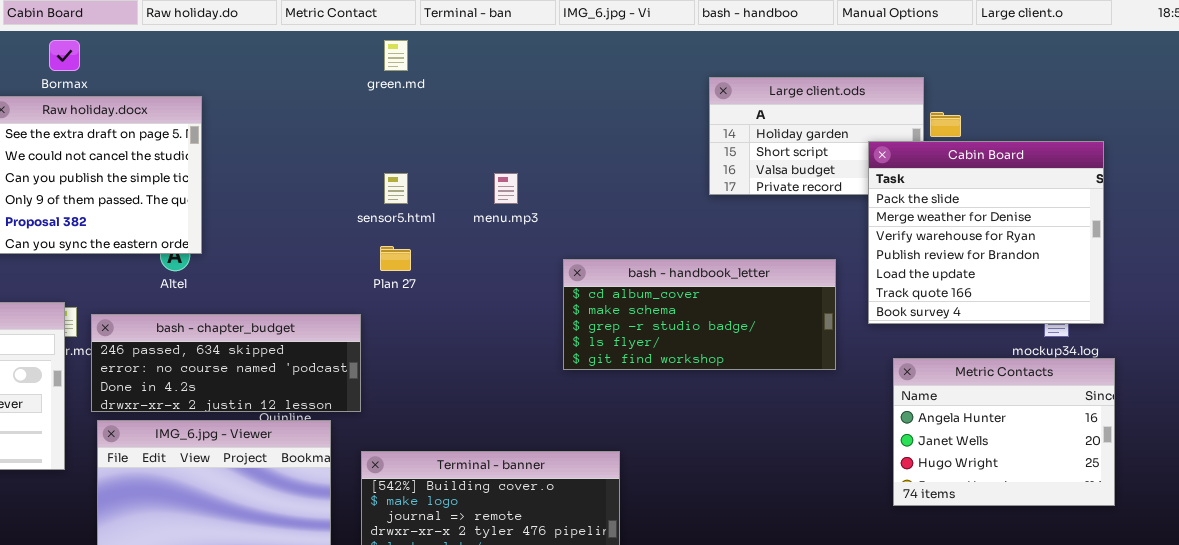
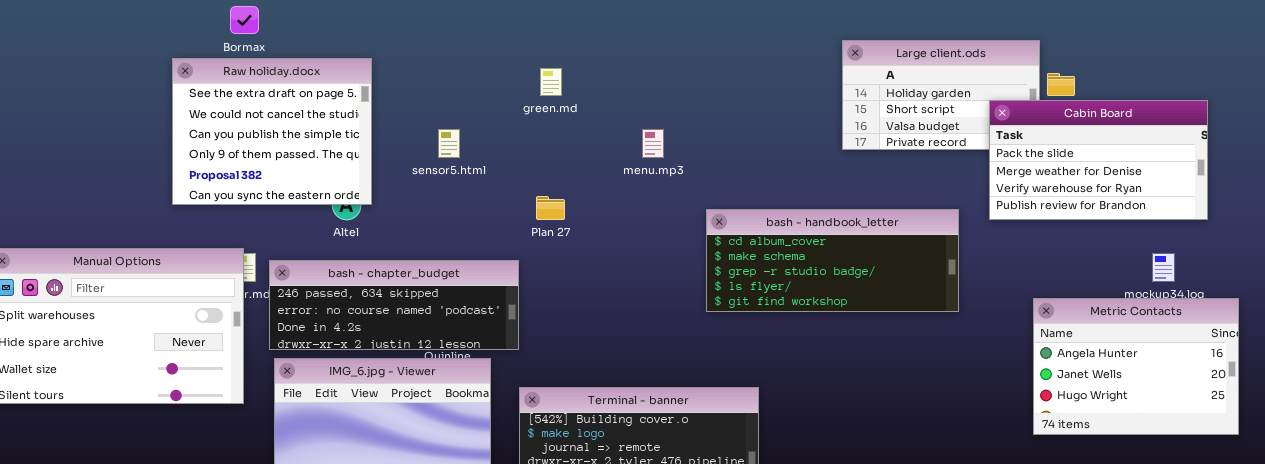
green.md: [384,40,408,71] -> [540,68,562,96], moved
Cabin Board: [868,141,1104,324] -> [989,100,1208,220], resized
sensor5.html: [384,173,408,204] -> [438,129,460,158], moved
Metric Contacts: [893,358,1115,506] -> [1033,298,1239,435], moved

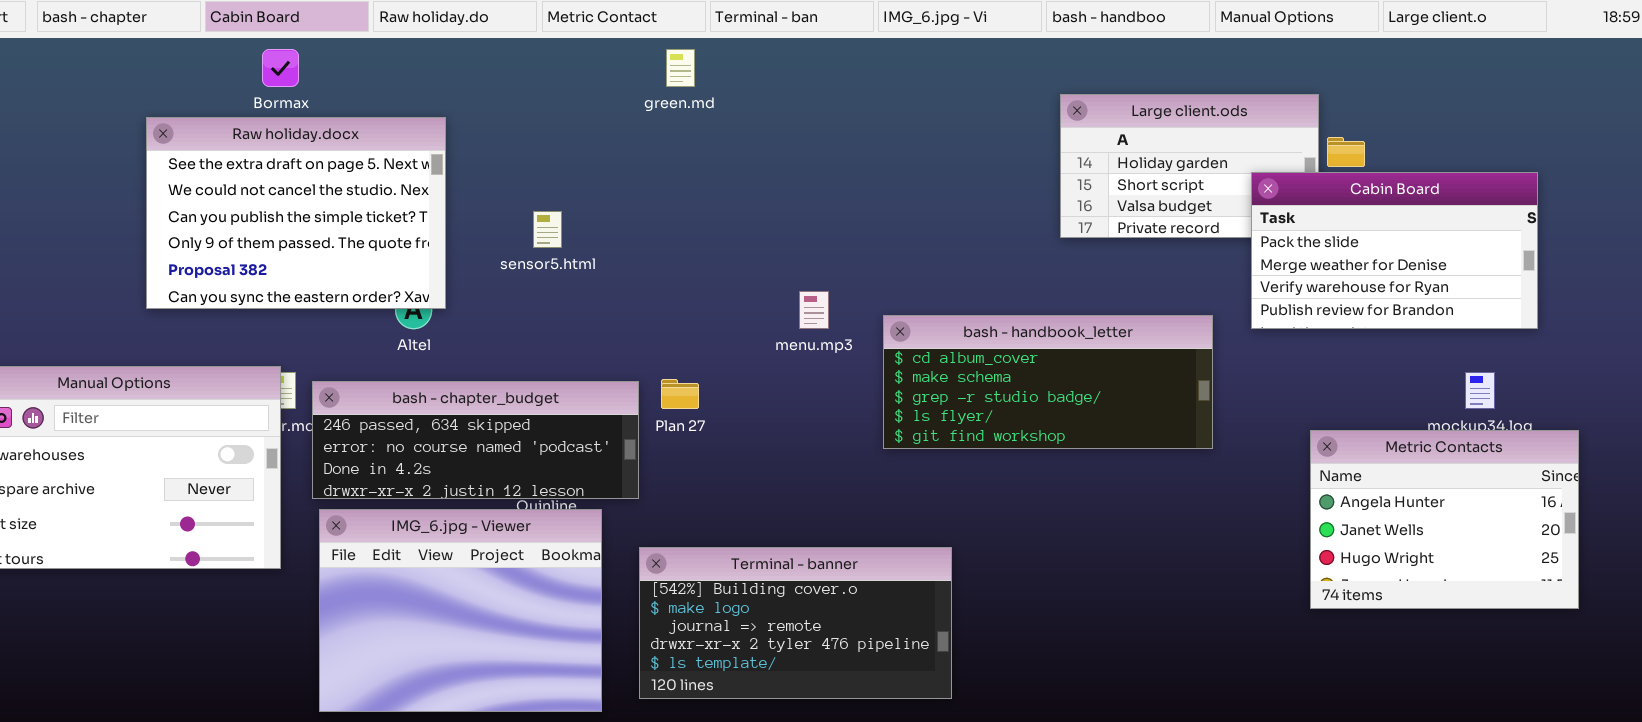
Raw holiday.docx: [172,58,372,205] -> [146,117,446,309], resized
green.md: [540,68,562,96] -> [666,49,695,87], moved
menu.mp3: [642,129,664,158] -> [799,291,829,329], moved
Plan 27: [536,196,565,220] -> [661,379,699,409], moved

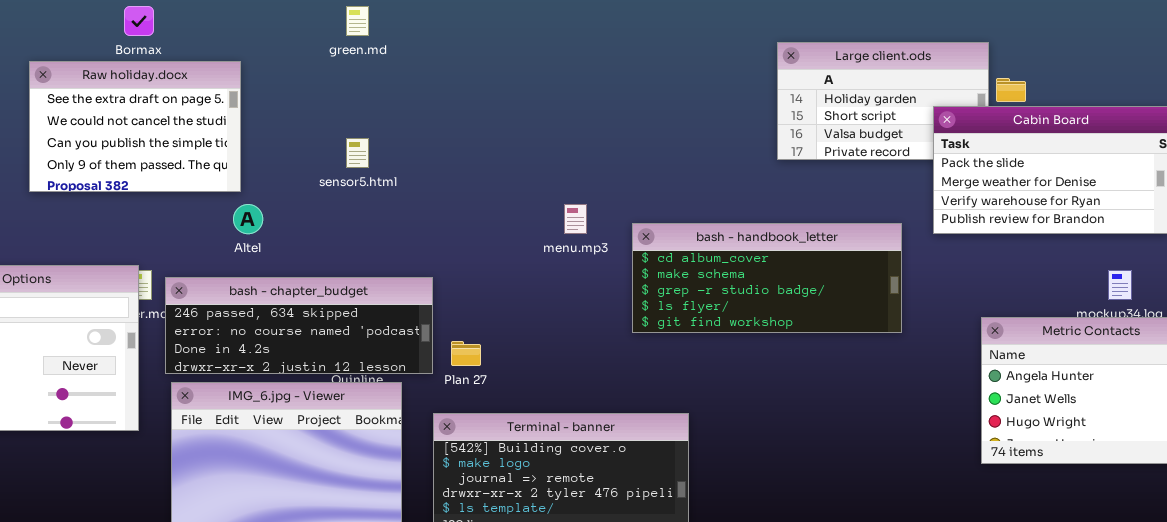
green.md: [666,49,695,87] -> [346,6,369,36], moved
Raw holiday.docx: [146,117,446,309] -> [29,61,241,192], resized
Plan 27: [661,379,699,409] -> [451,341,481,366], moved

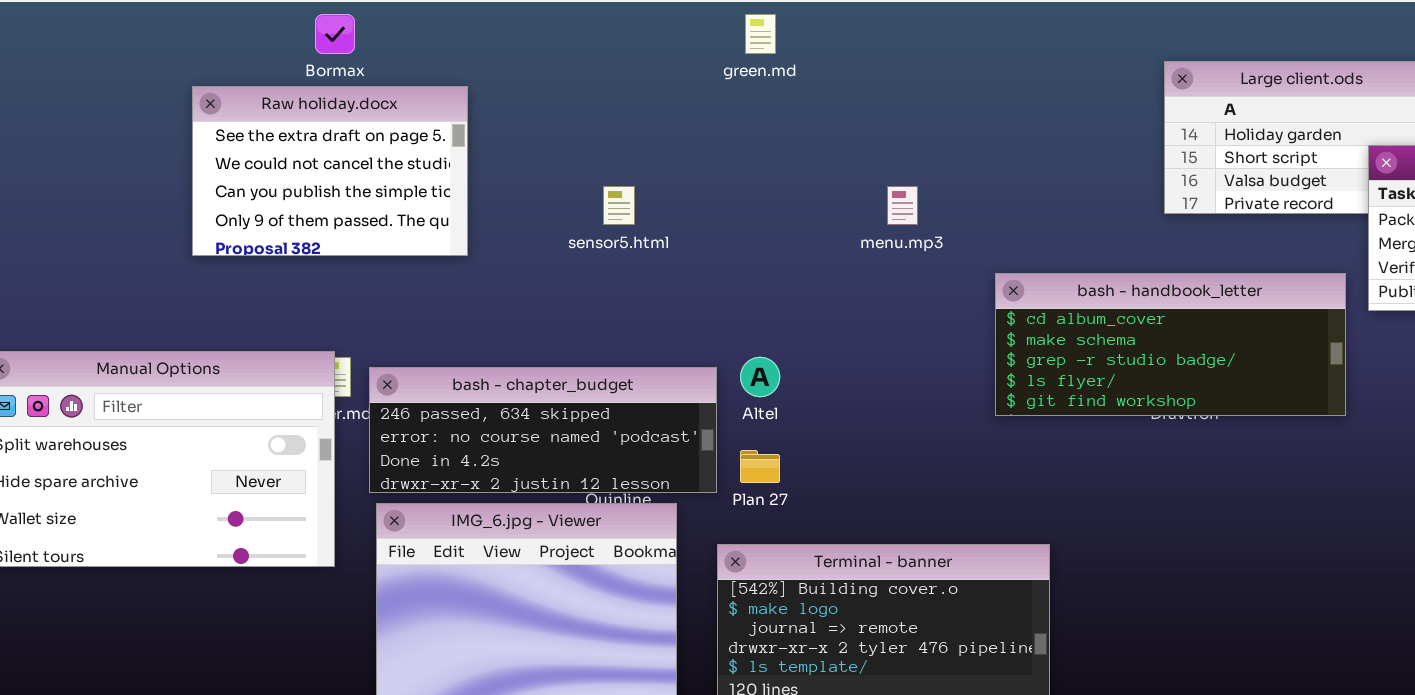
green.md: [346,6,369,36] -> [745,14,776,54], moved
Altel: [233,204,263,234] -> [740,357,780,397], moved
menu.mp3: [564,204,587,234] -> [887,186,918,225], moved
bash - handbook_letter: [632,223,902,333] -> [995,273,1346,416], moved

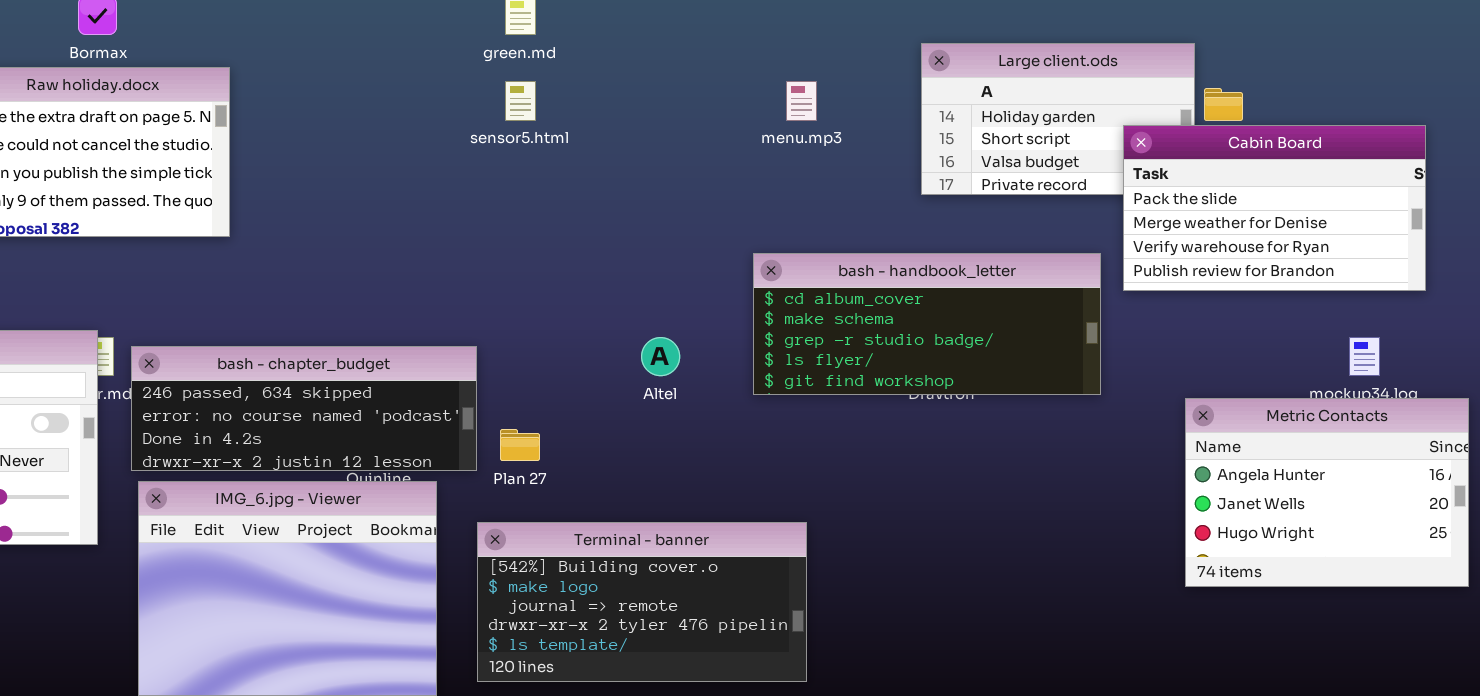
sensor5.html: [603,186,635,225] -> [505,81,536,121], moved
menu.mp3: [887,186,918,225] -> [786,81,817,121], moved
Altel: [740,357,780,397] -> [641,337,680,376], moved

